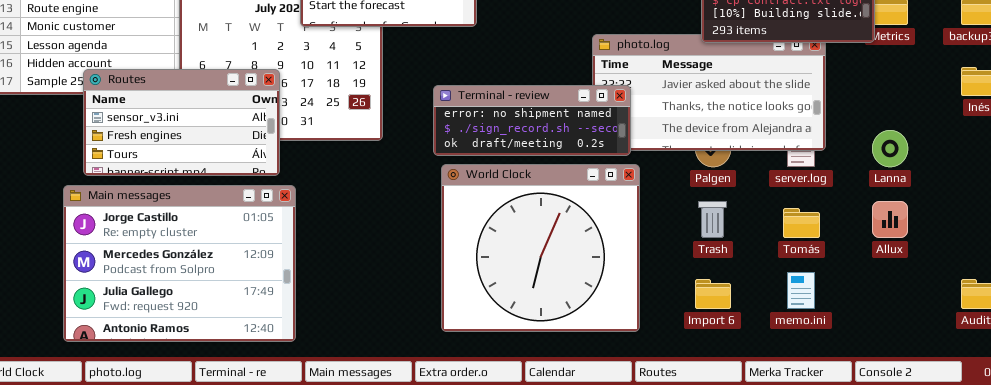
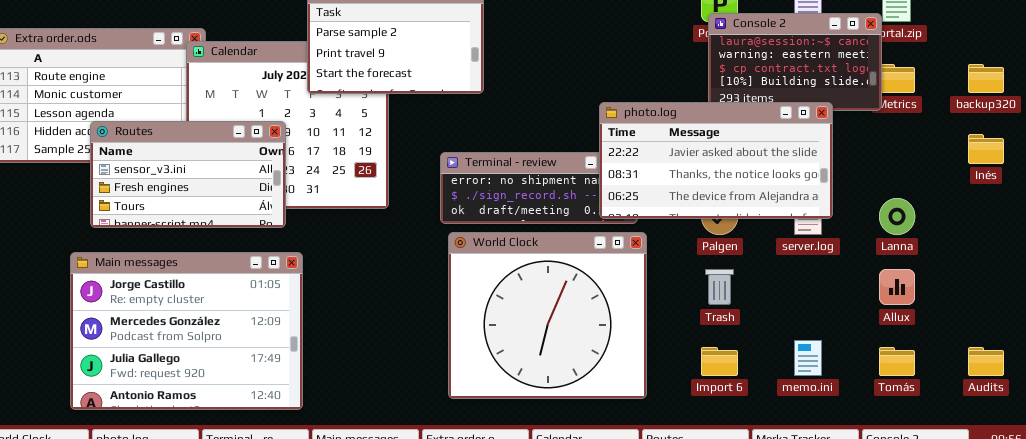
photo.log: [592,34,826,151] -> [599,102,833,219], raised
Routes: [83,69,280,176] -> [90,121,286,228], moved
Tomás: [783,208,820,238] -> [879,347,915,376], moved

